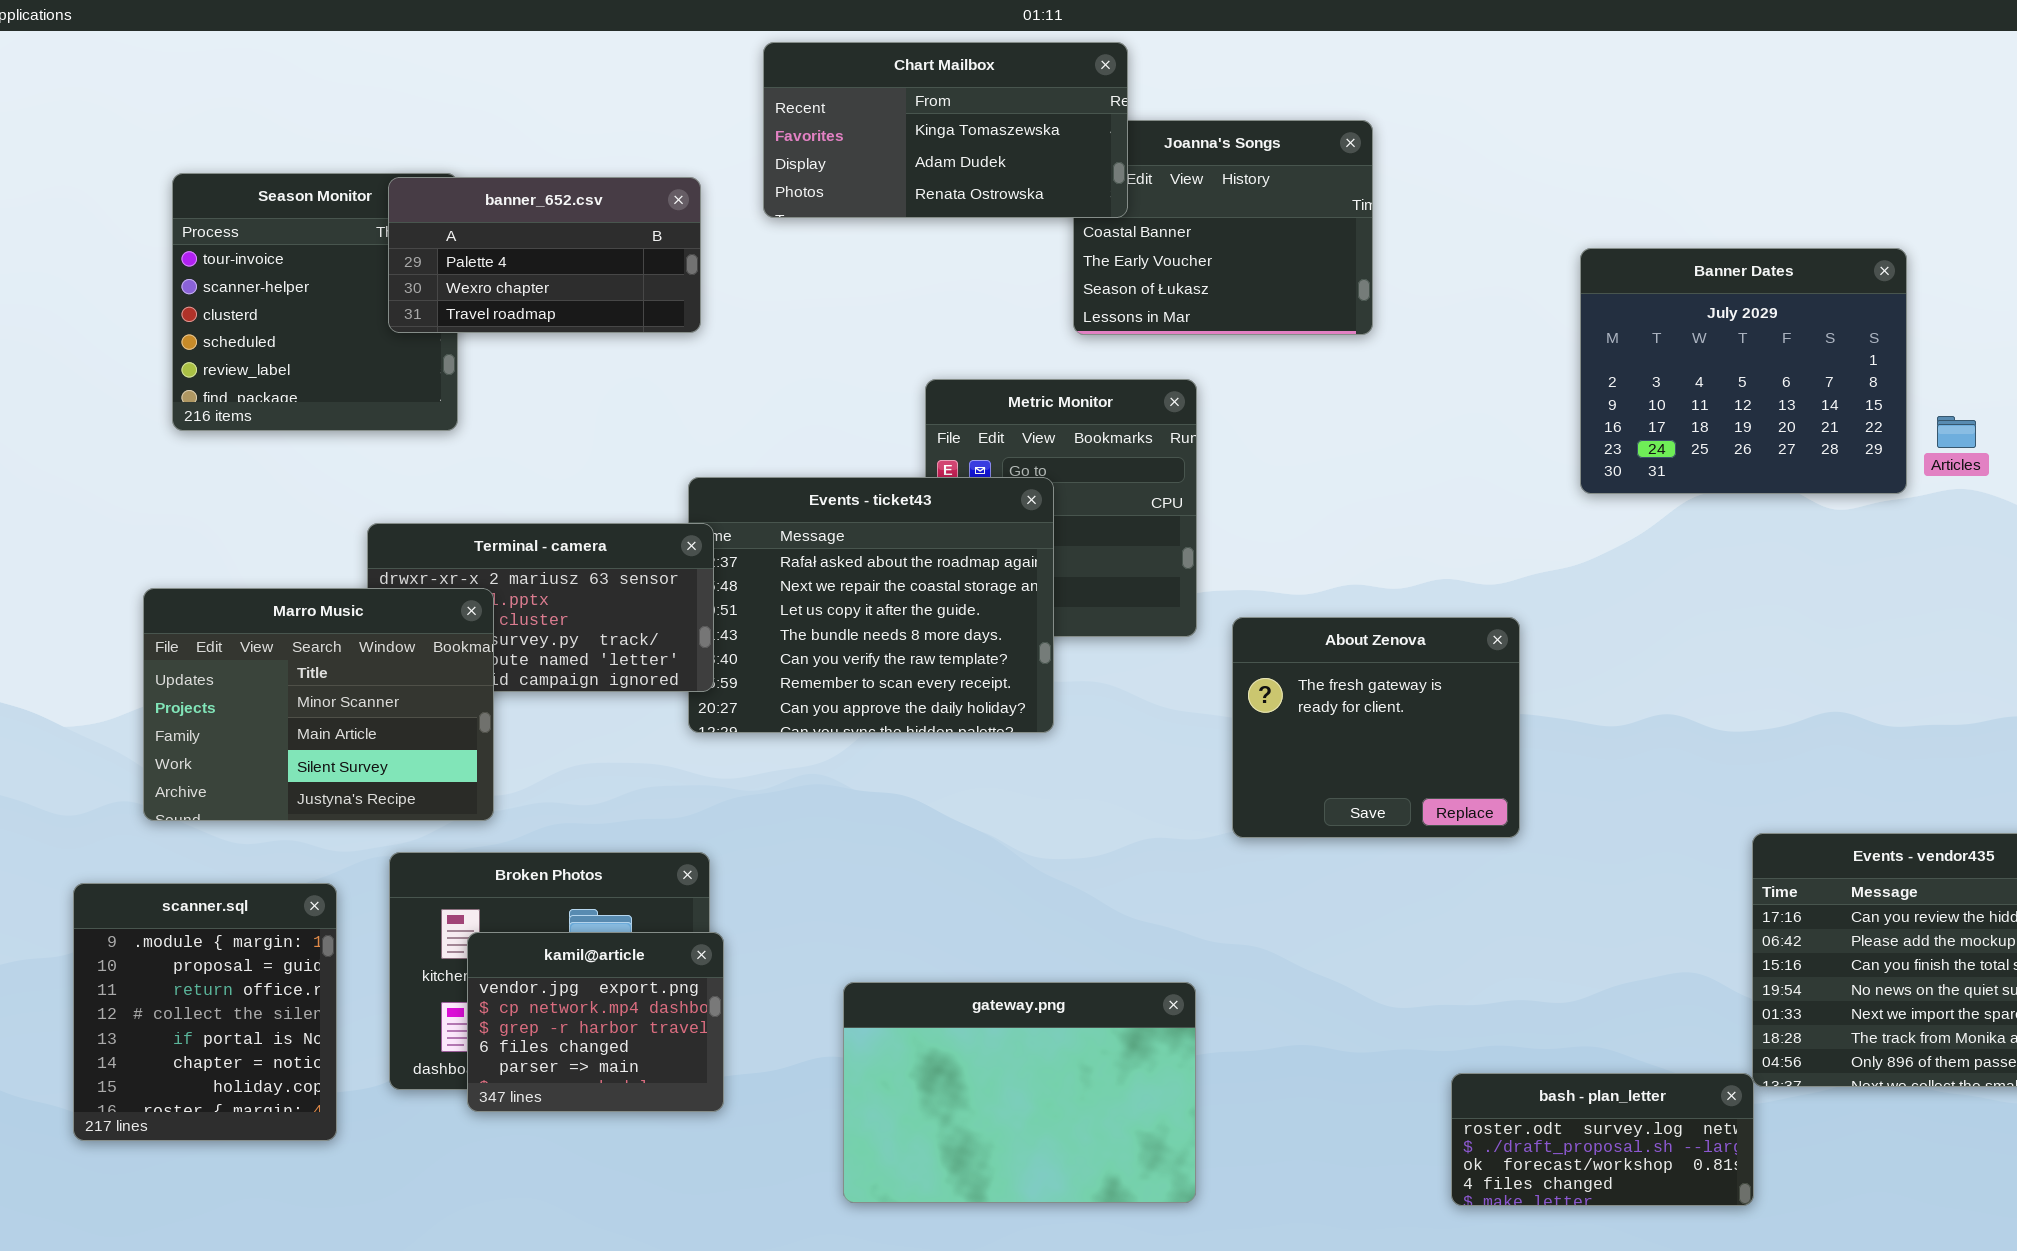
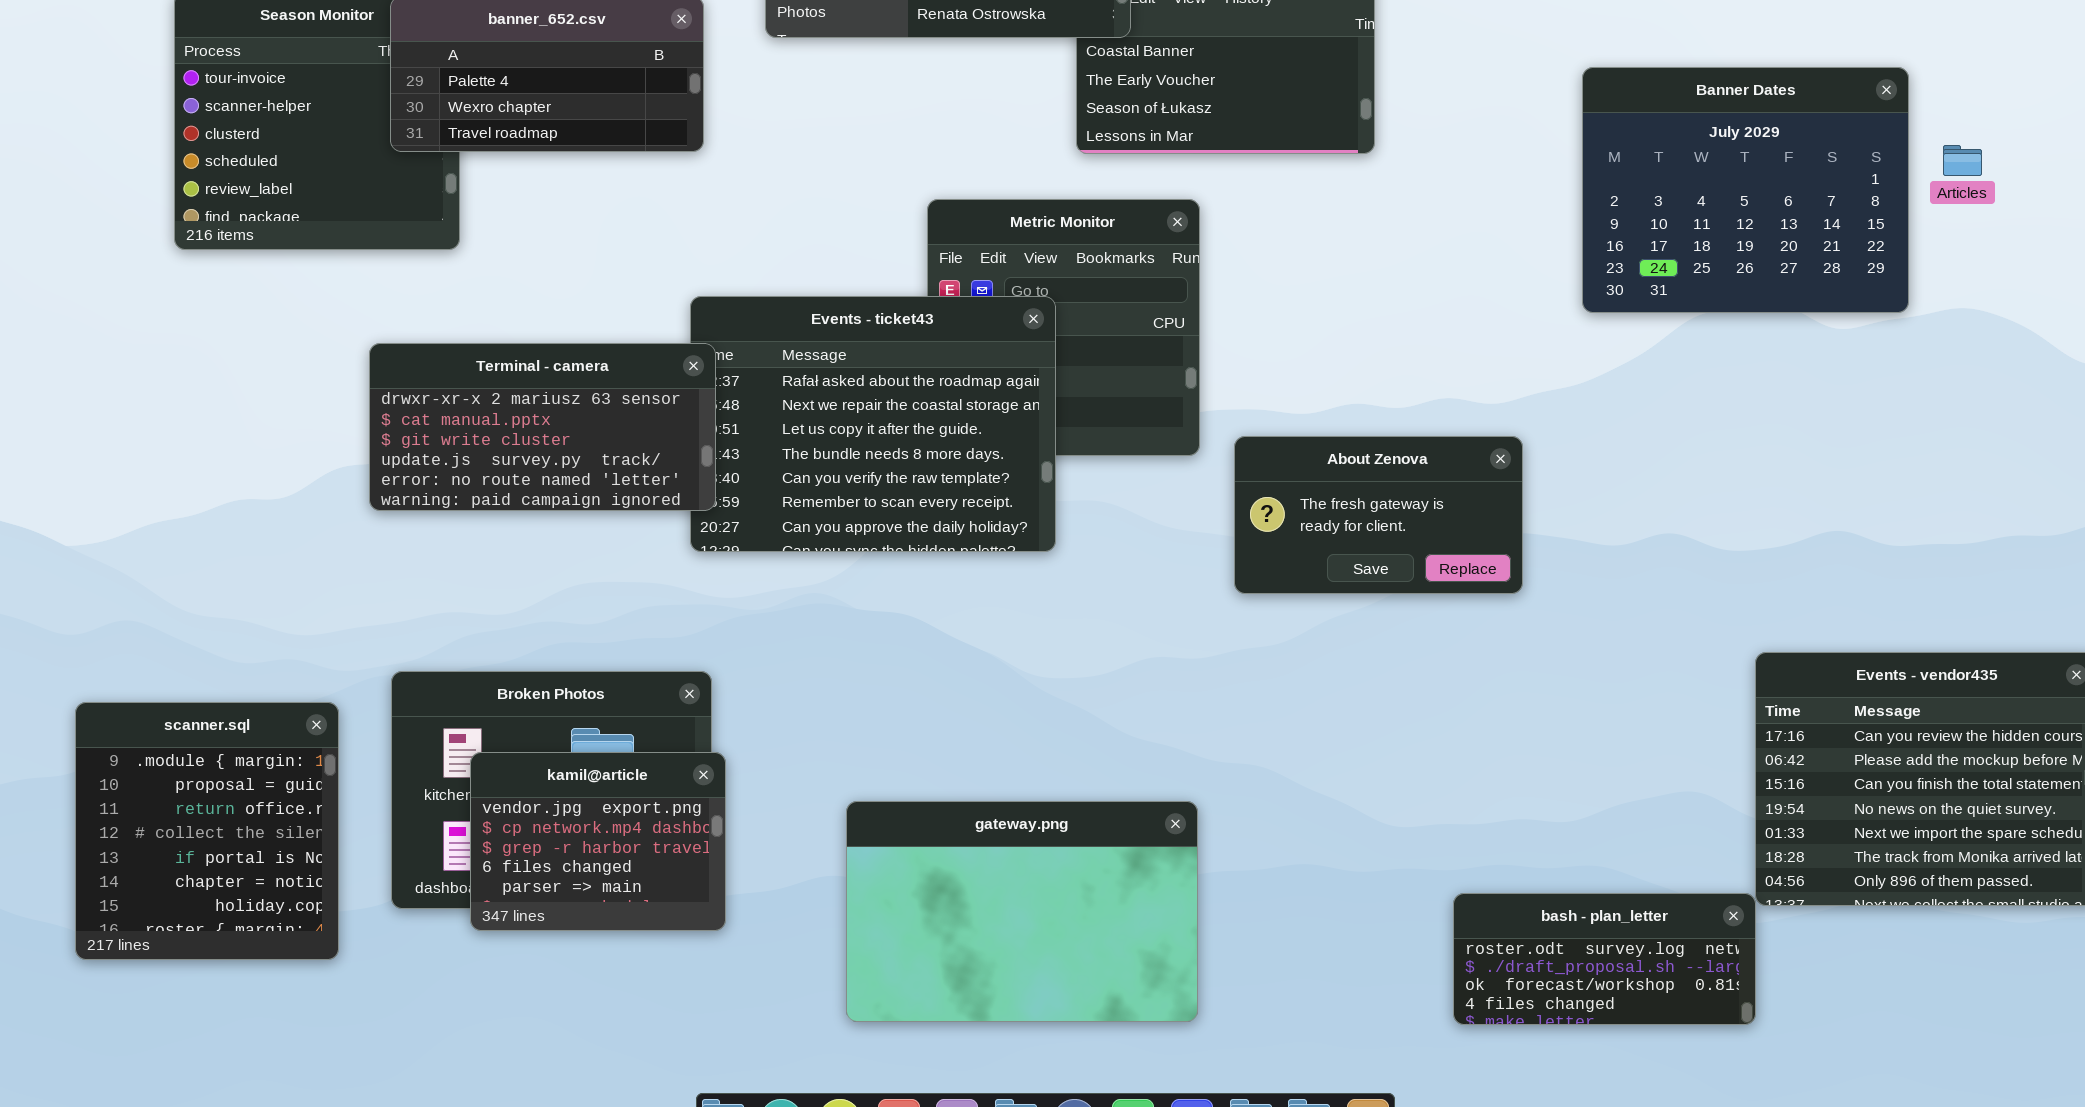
Articles: [1937,416,1976,448] -> [1943,145,1982,176], moved
Marro Music: [143,588,494,821] -> none, closed
About Zenova: [1232,617,1520,838] -> [1234,436,1523,594], resized

